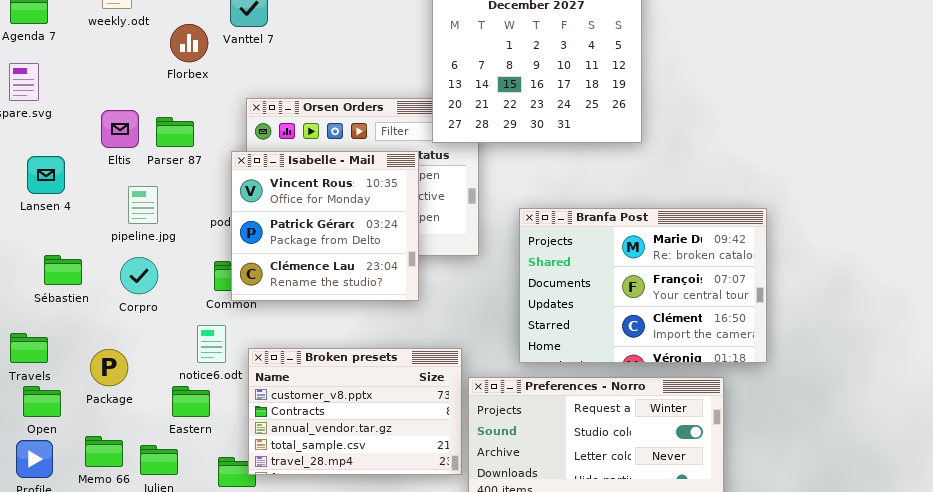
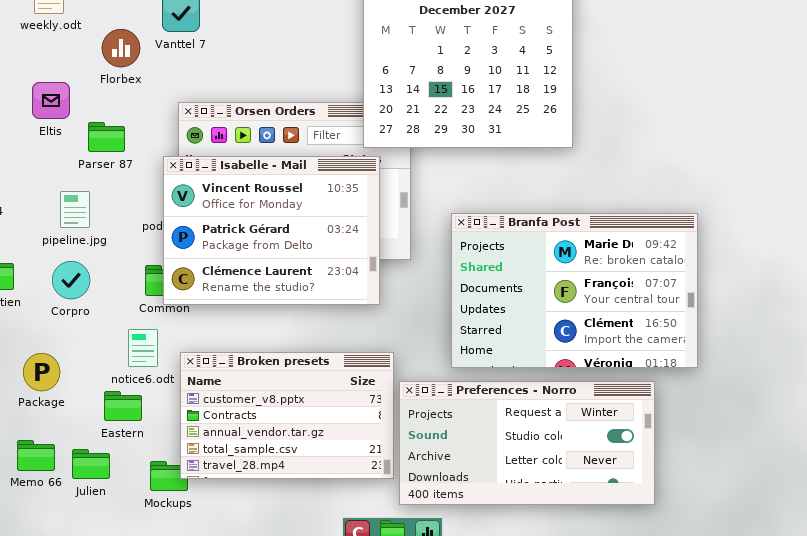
Eltis: [101,110,139,148] -> [32,82,70,119], moved
Isabelle - Mail: [231,151,419,301] -> [163,156,380,305], resized

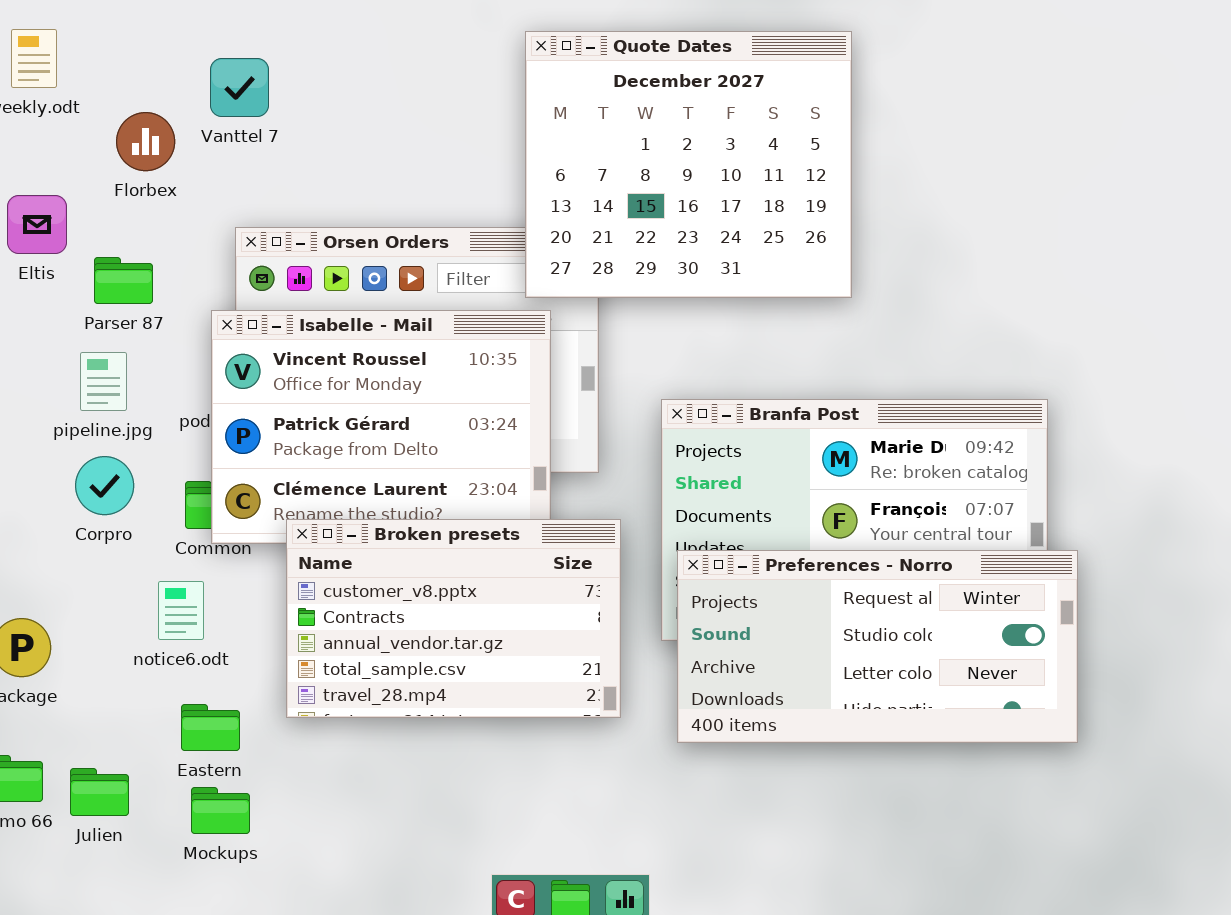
pipeline.jpg: [60,191,90,228] -> [80,352,127,411], moved
Corpro: [52,261,90,299] -> [75,456,134,515], moved
Broken presets: [180,352,394,479] -> [286,519,621,718], moved
Preferences - Norro: [399,381,655,505] -> [677,550,1078,743], moved
Eastern: [104,391,142,421] -> [181,704,240,751], moved

